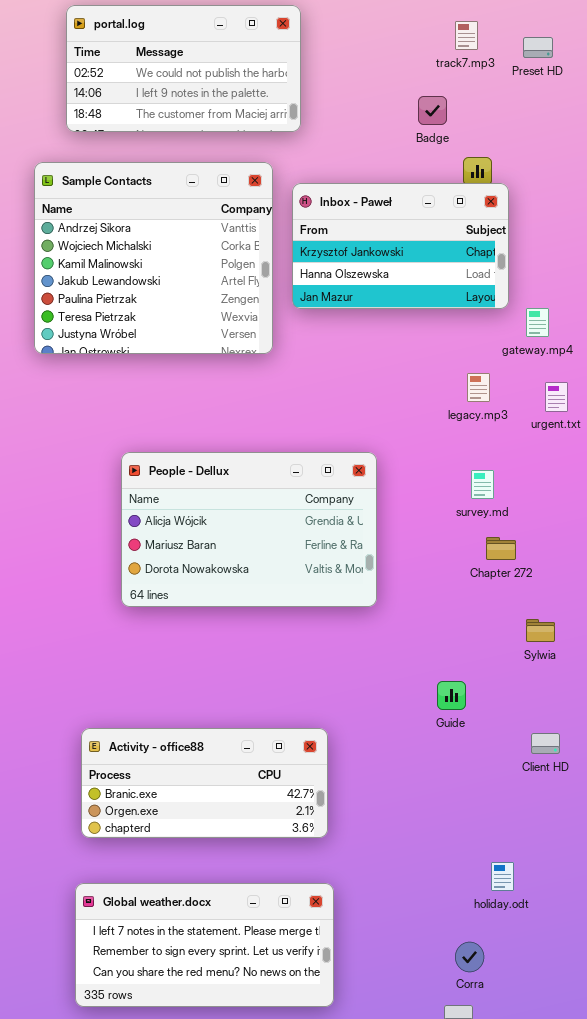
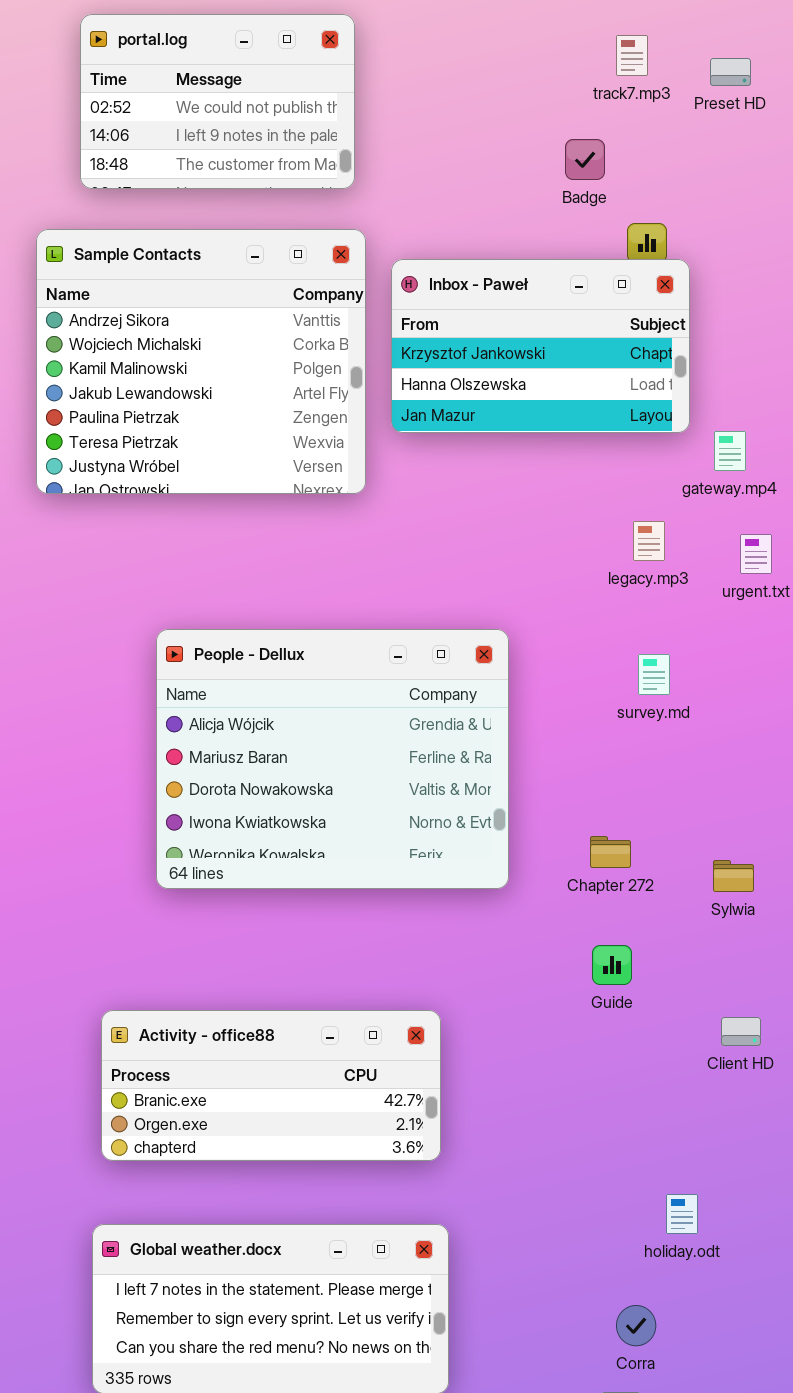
portal.log: [66,5,301,132] -> [80,14,355,189], resized
People - Dellux: [121,452,377,607] -> [156,629,509,889], resized
Chapter 272: [486,537,516,560] -> [590,836,631,868], moved

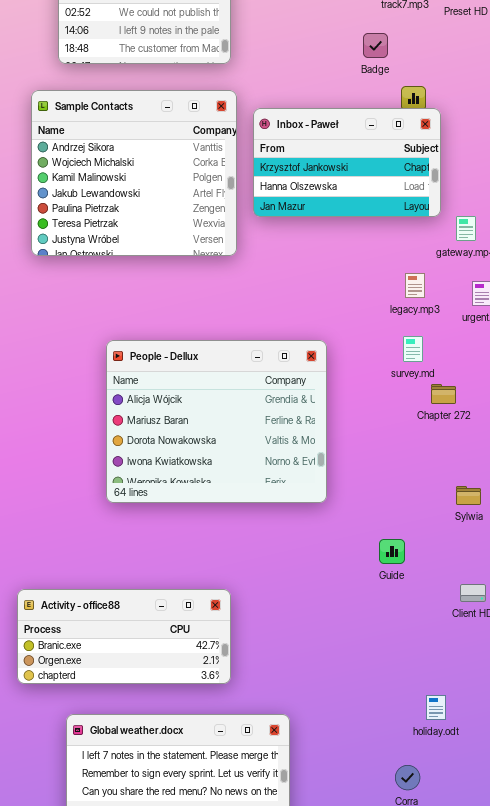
survey.md: [638,654,670,695] -> [403,336,423,362], moved
Chapter 272: [590,836,631,868] -> [431,384,456,404], moved
Activity - office88: [101,1010,441,1161] -> [17,589,231,684], moved

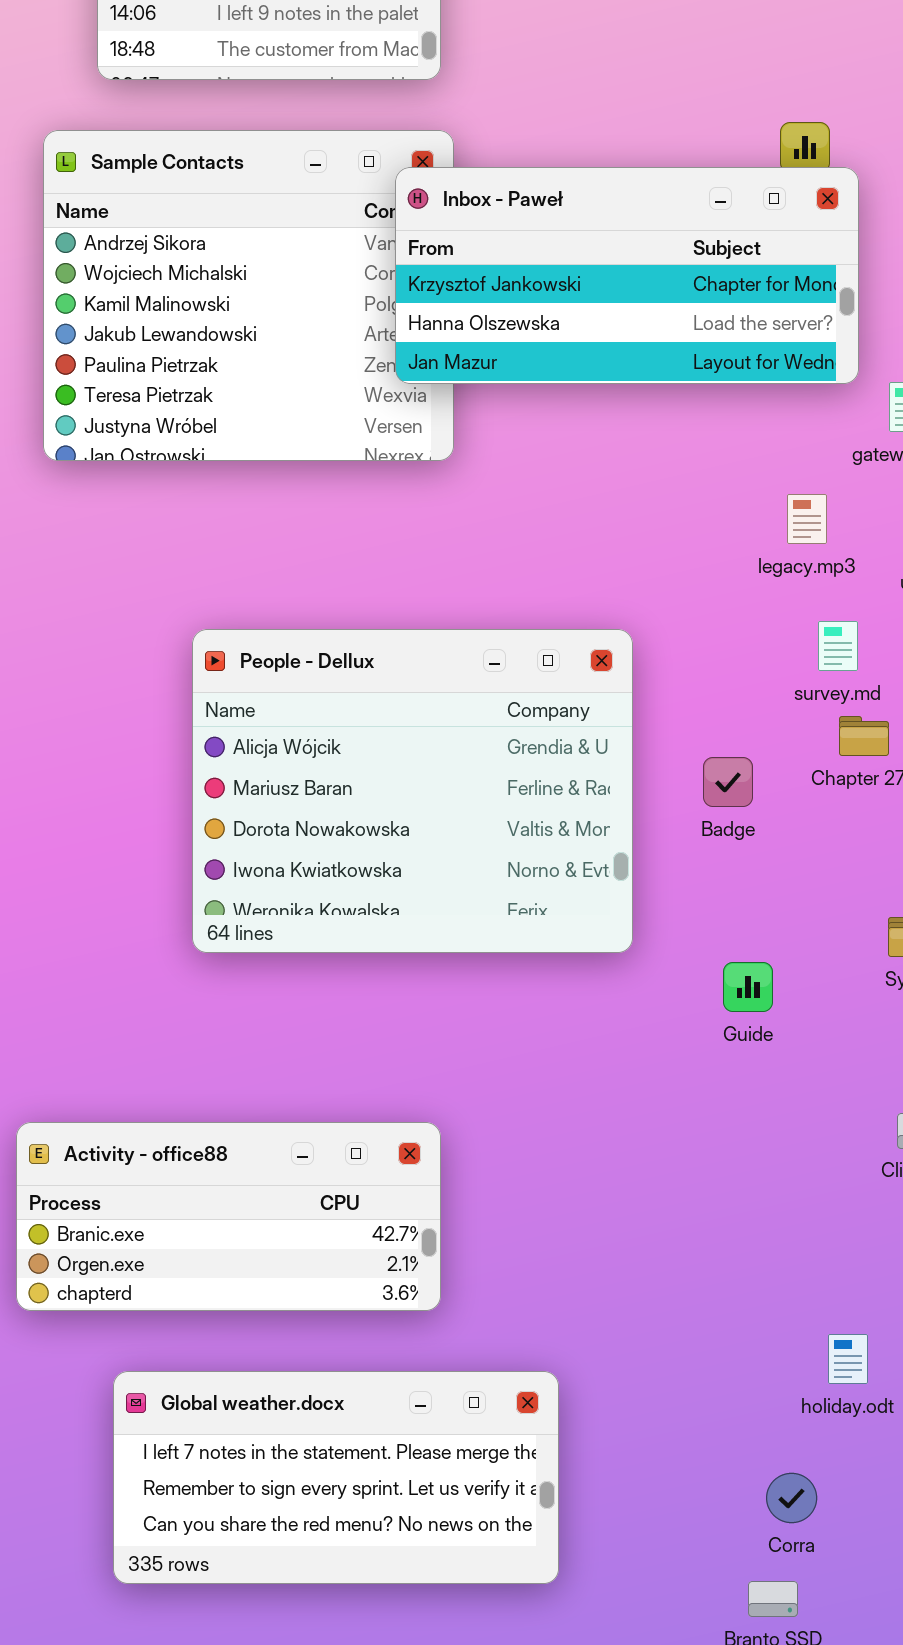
Badge: [363,33,388,58] -> [703,757,753,807], moved
Inbox - Paweł: [253,108,441,217] -> [395,167,859,384], resized
survey.md: [403,336,423,362] -> [818,621,858,671], moved
Guide: [379,539,405,564] -> [723,962,773,1012], moved

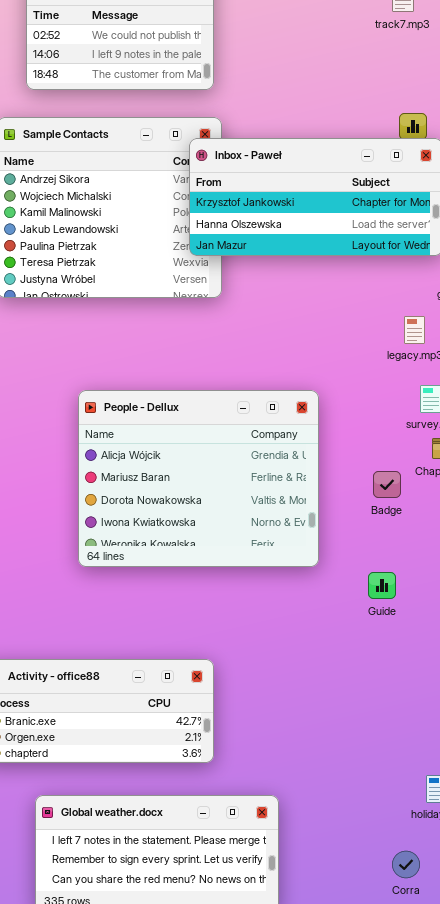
Badge: [703,757,753,807] -> [373,471,401,498], moved

